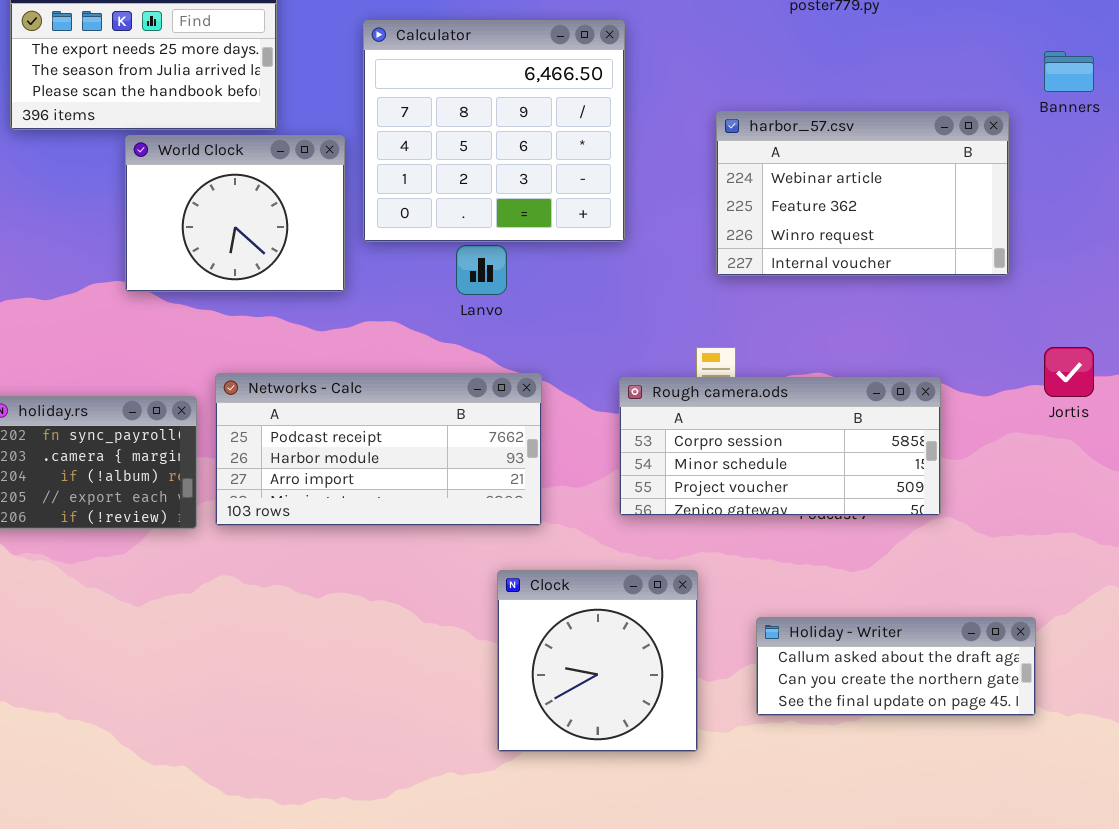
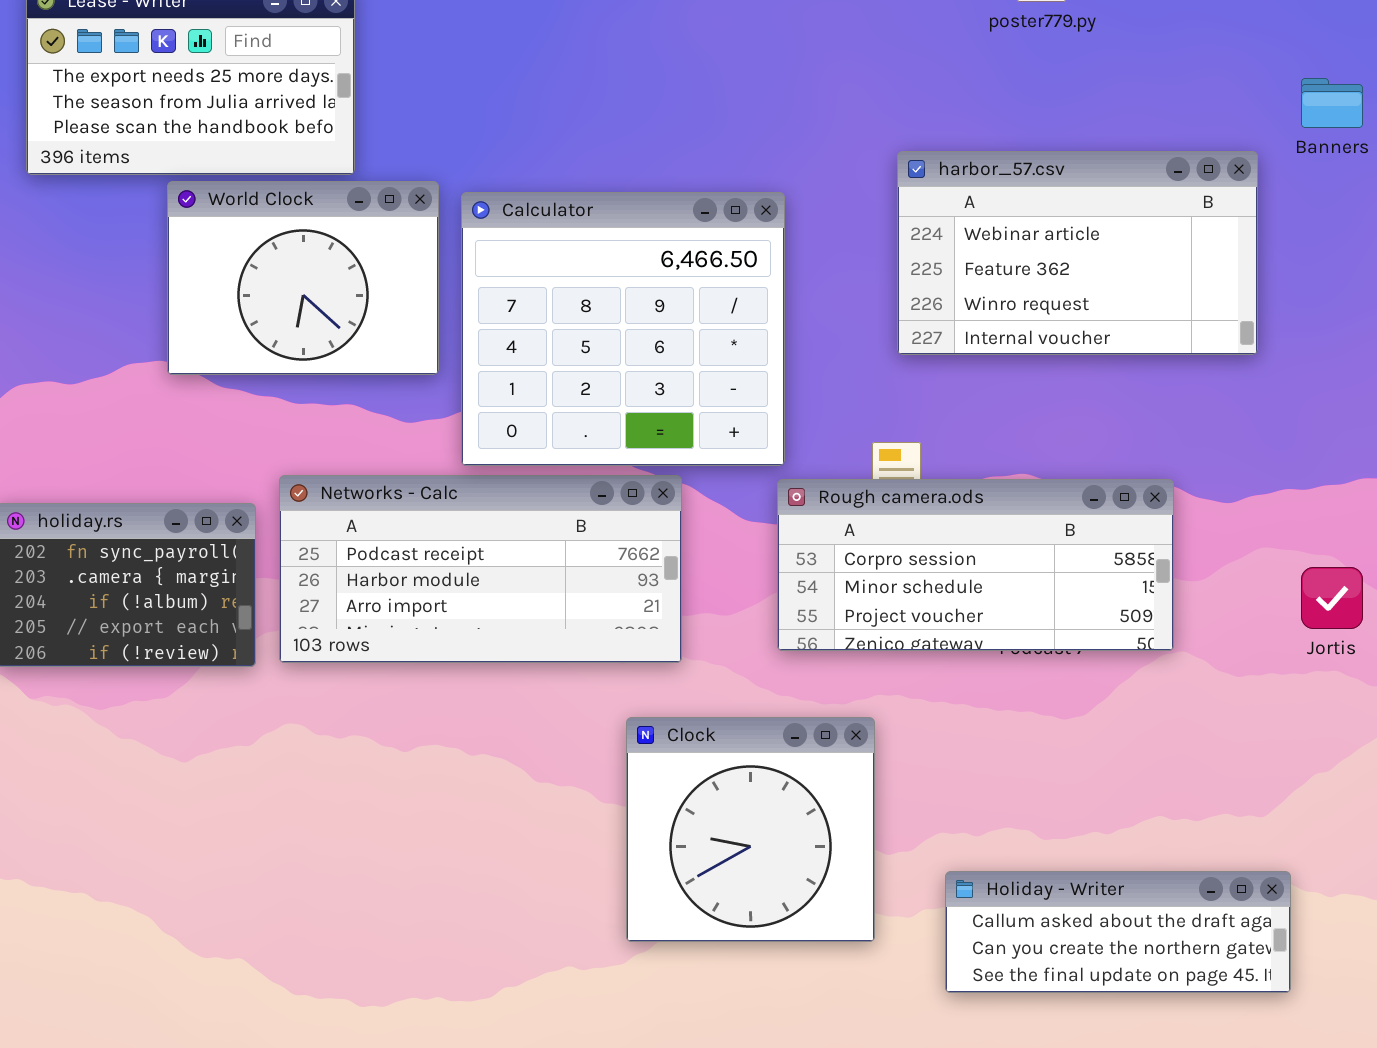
Calculator: [363,20,625,242] -> [461,192,785,466], moved
Jortis: [1044,347,1094,397] -> [1301,567,1363,629], moved
Holiday - Writer: [756,617,1036,716] -> [945,871,1291,993], moved

